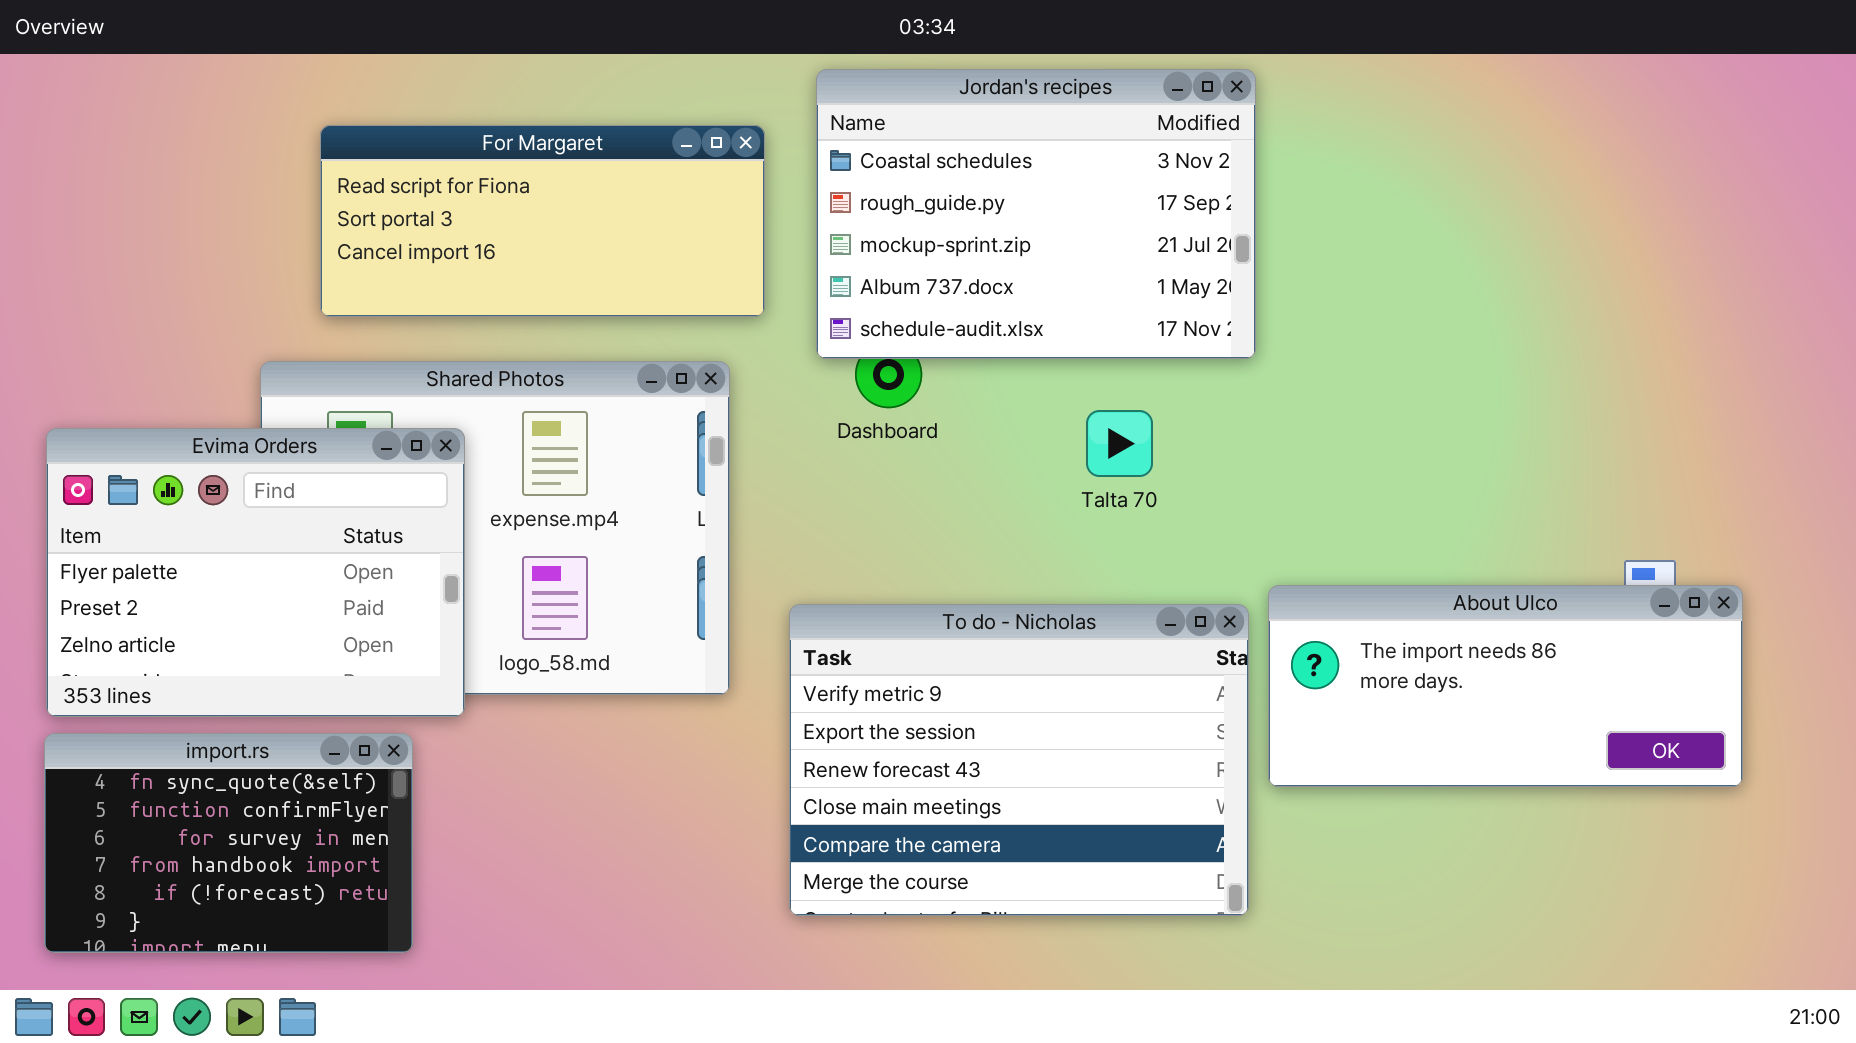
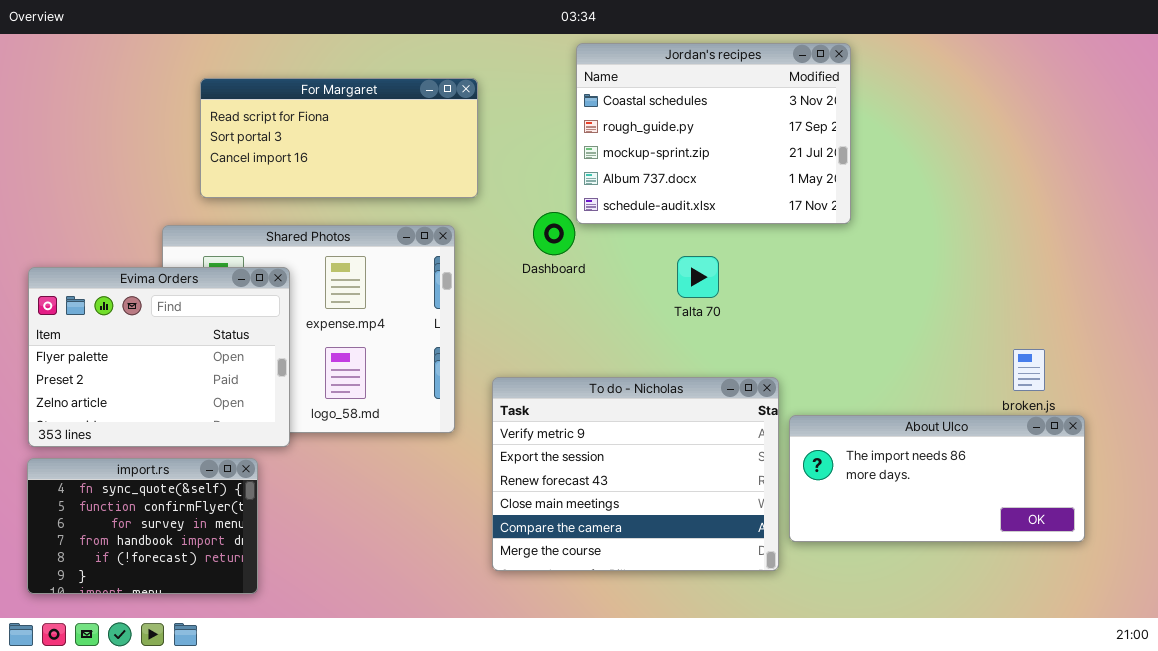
Jordan's recipes: [816,69,1256,359] -> [576,43,851,224], moved
About Ulco: [1268,585,1743,787] -> [789,415,1085,542], moved

